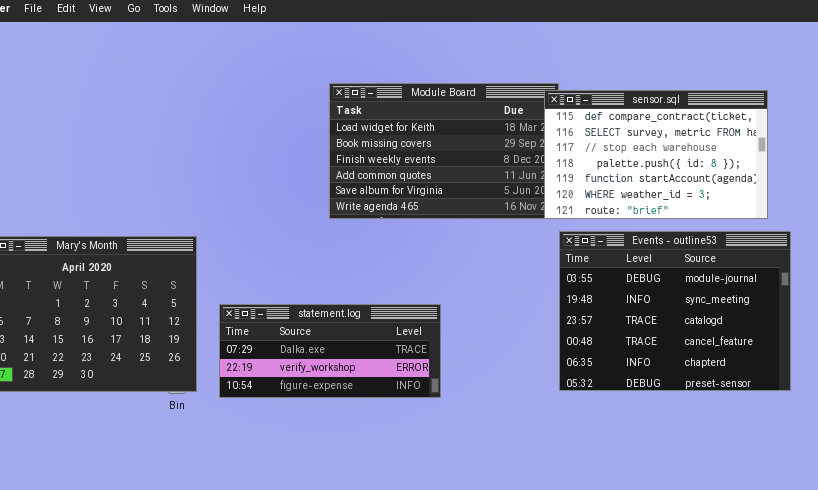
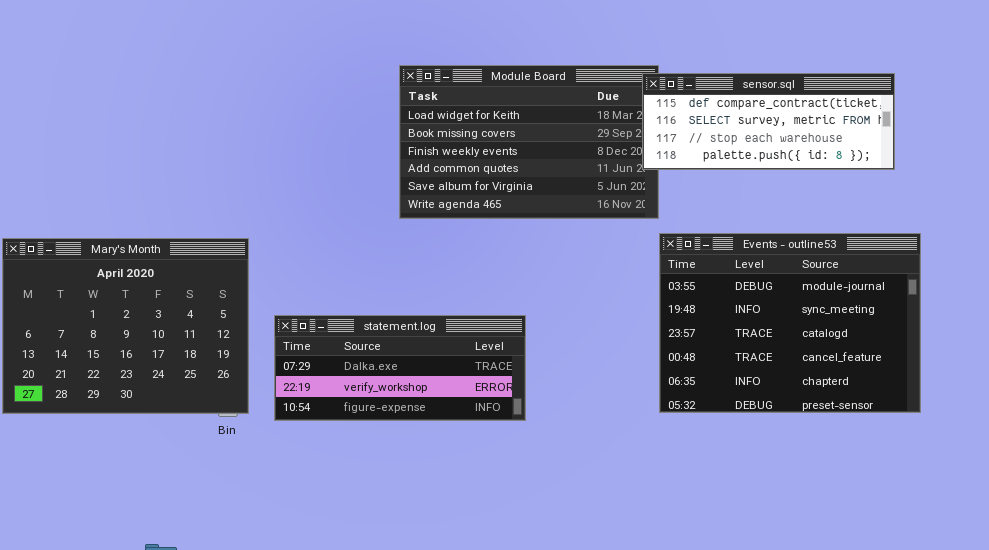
sensor.sql: [544,90,768,219] -> [642,73,895,170], resized

